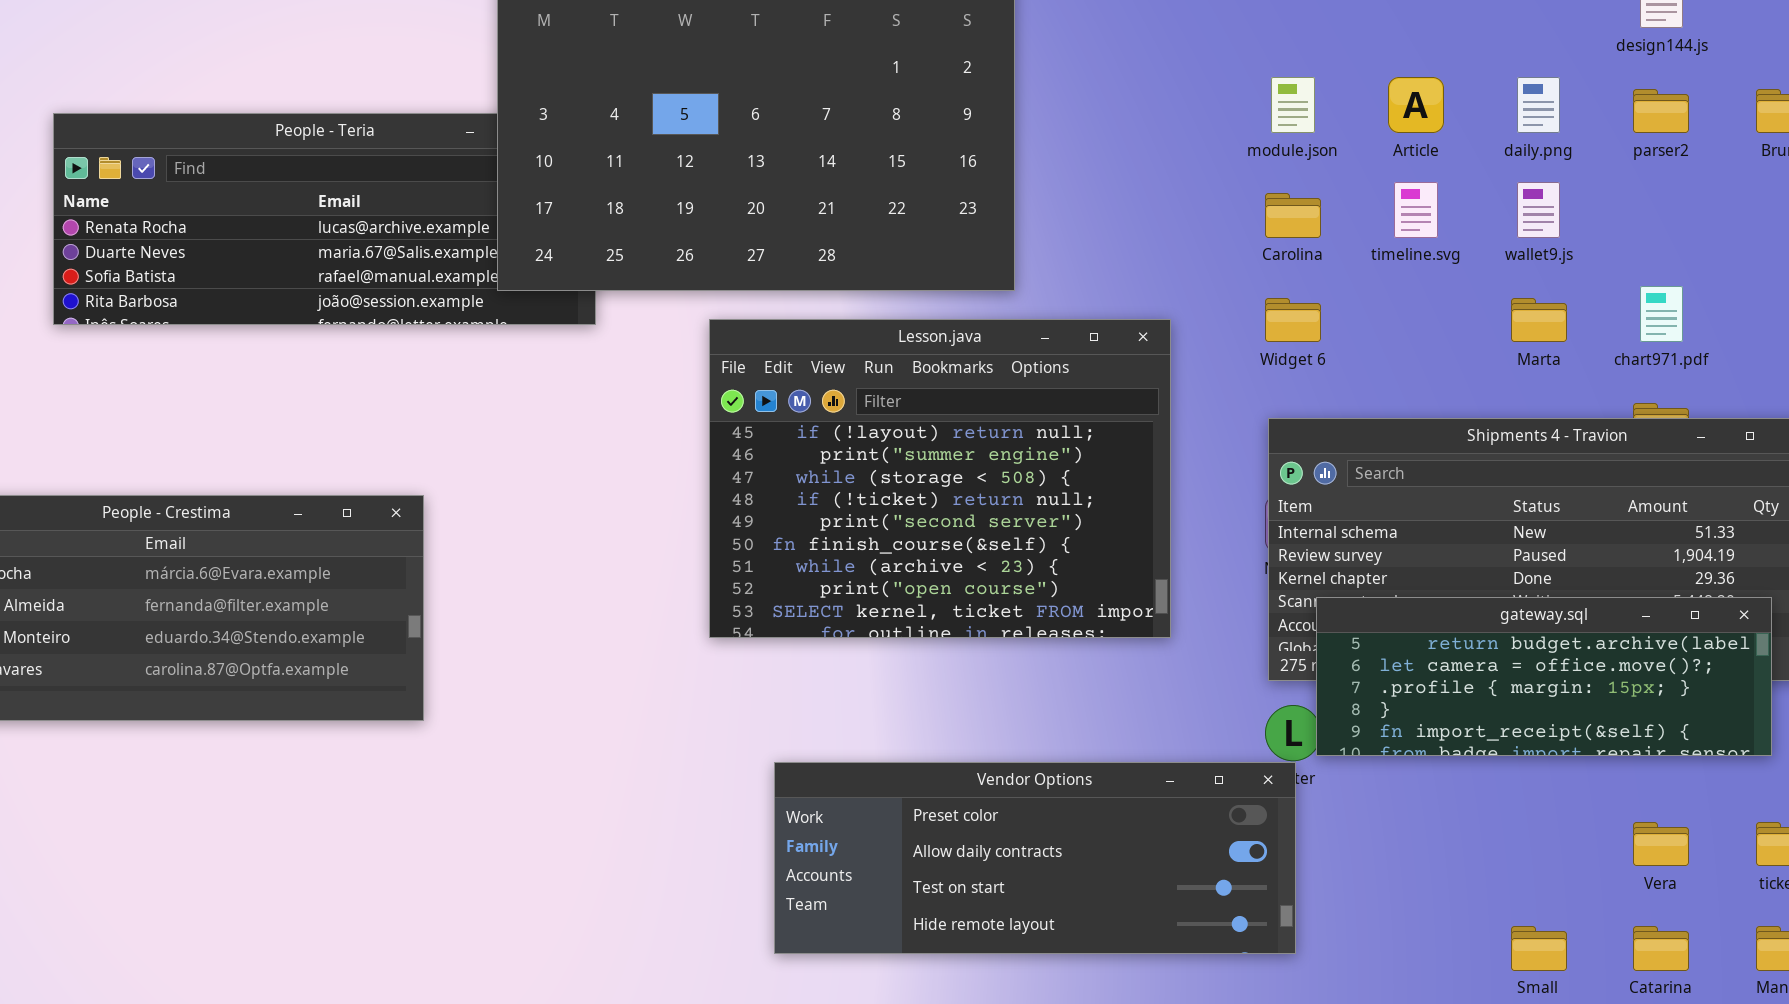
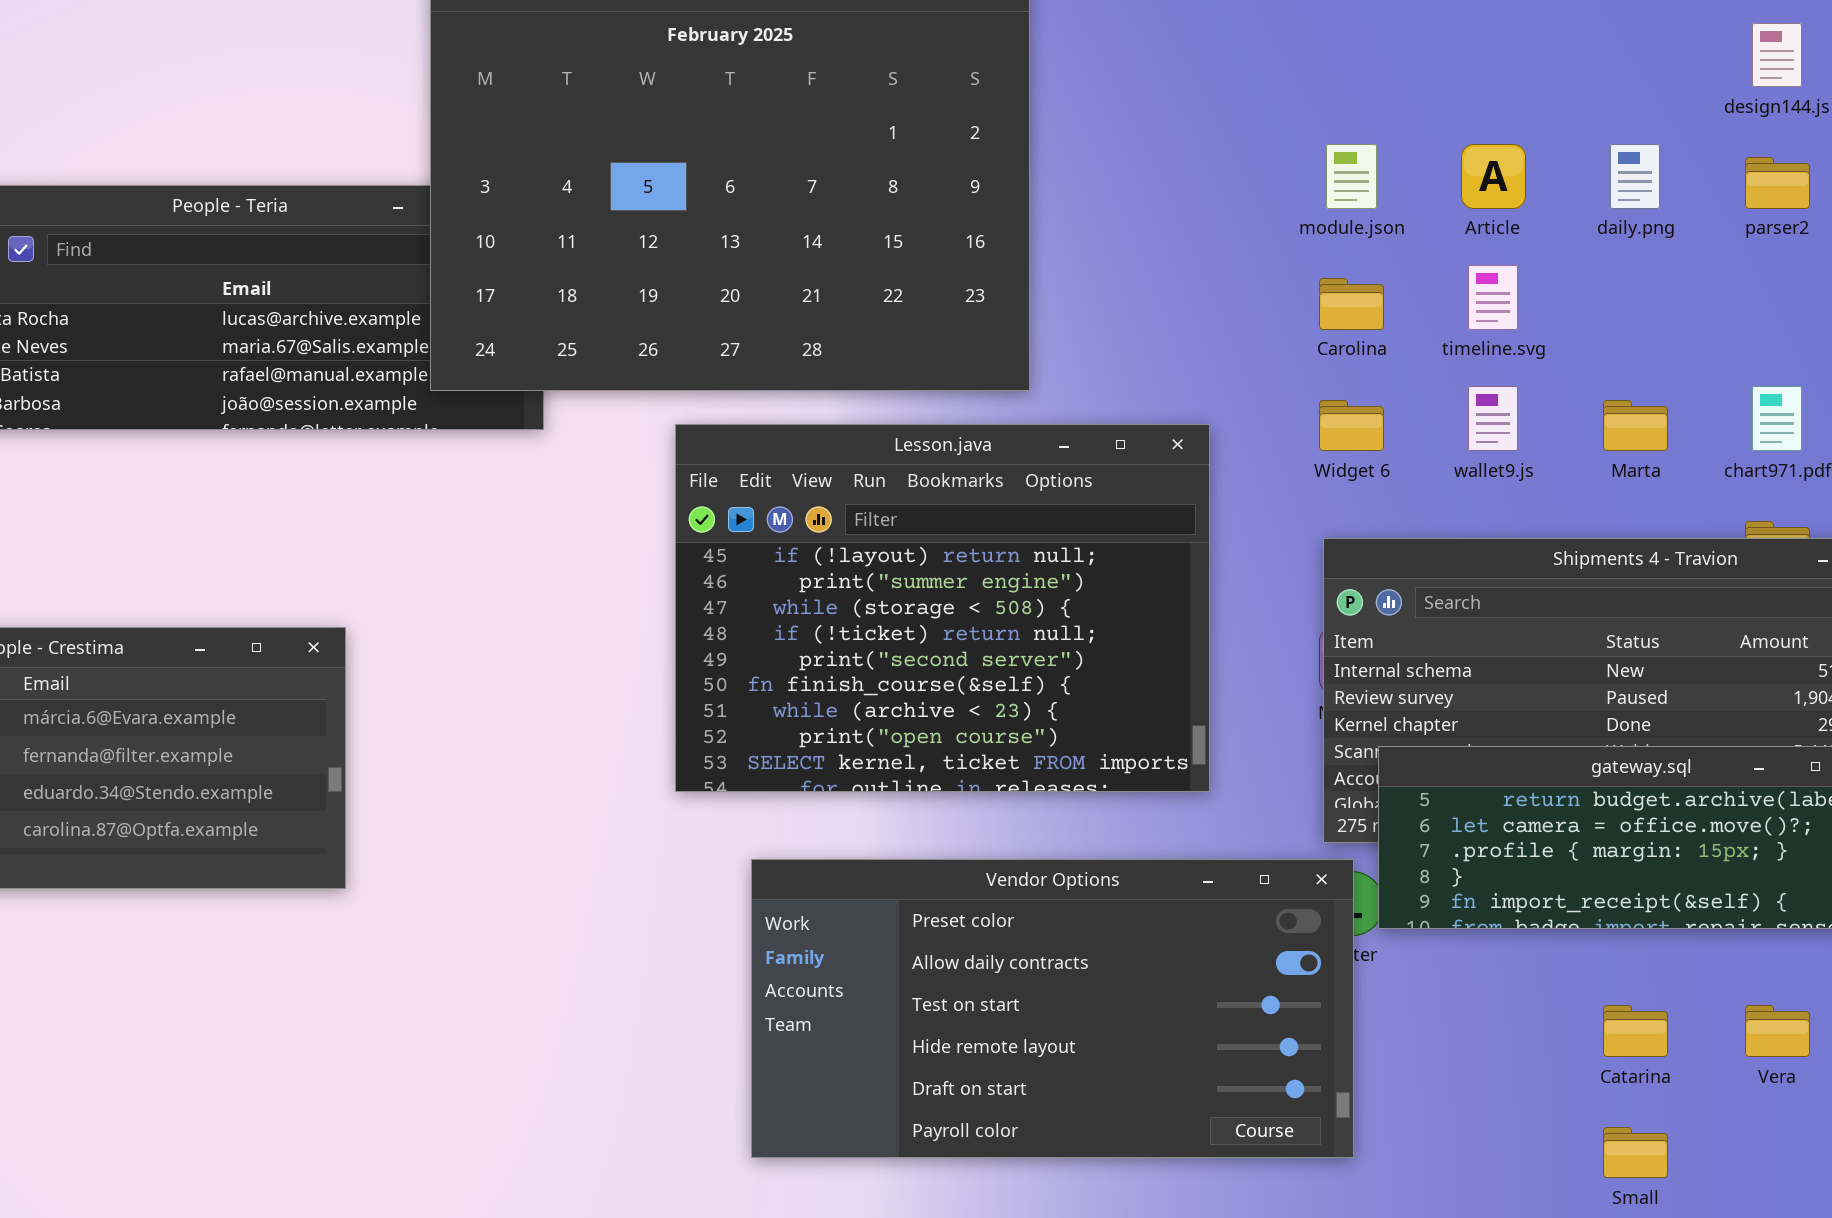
wallet9.js: [1517,182,1560,238] -> [1468,386,1518,451], moved
Vendor Options: [774,762,1296,954] -> [751,859,1354,1158], resized
Catarina: [1633,926,1689,971] -> [1603,1005,1668,1057], moved

